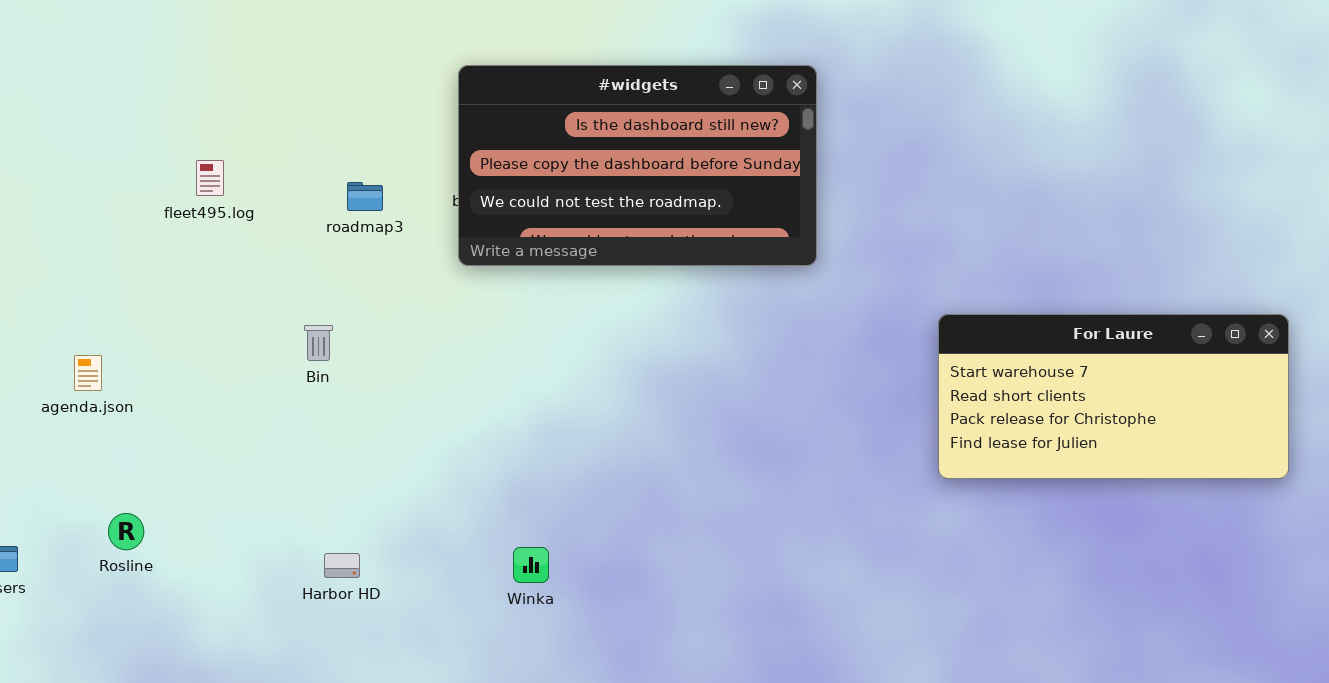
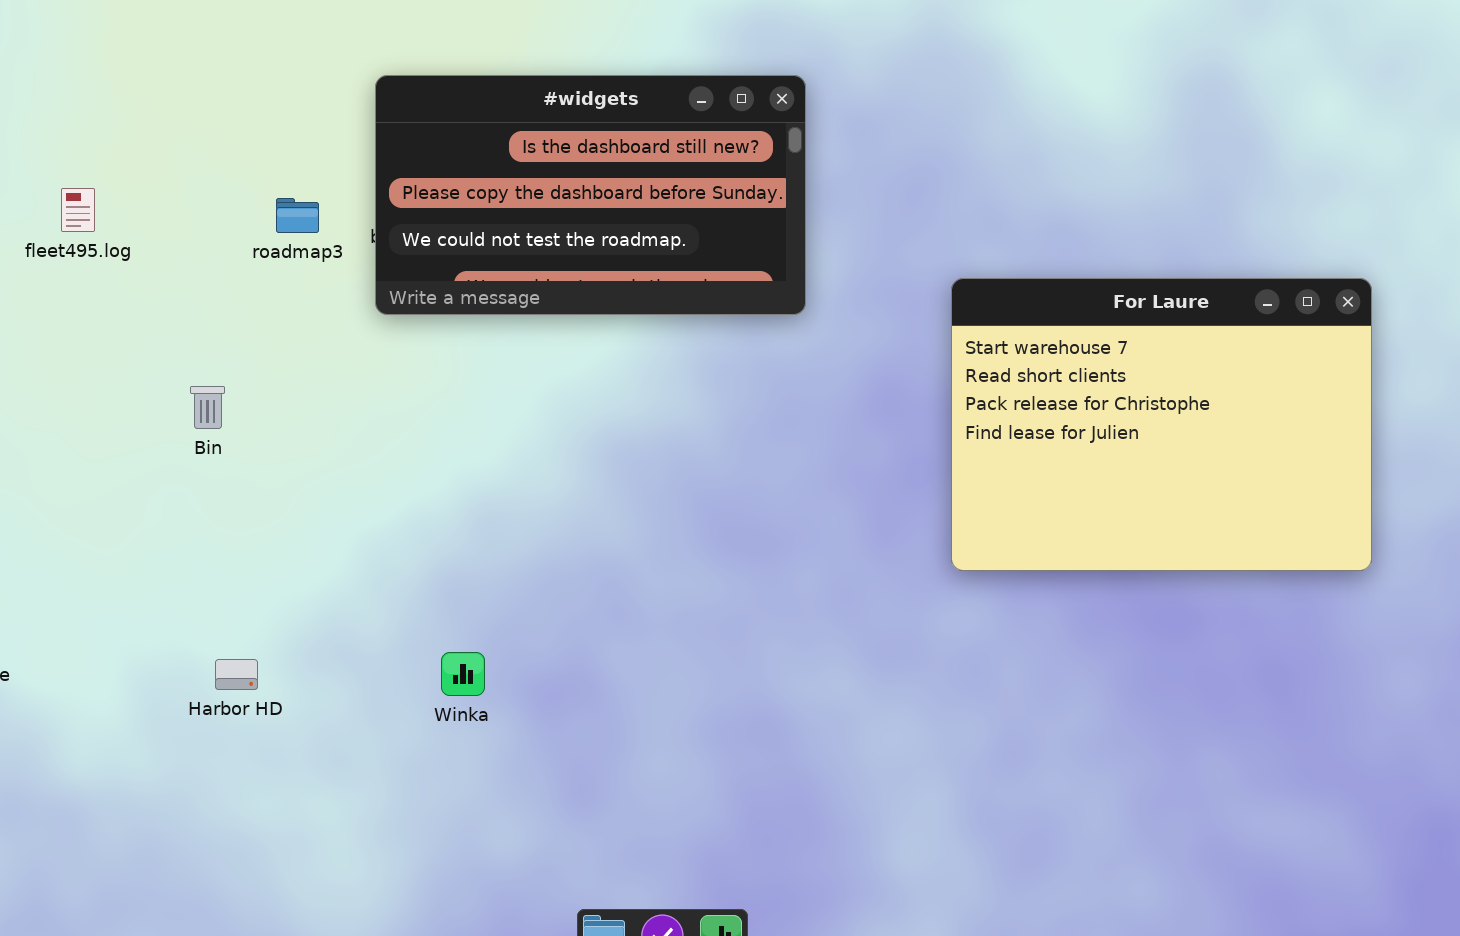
roadmap3: [347,182,383,211] -> [276,198,319,233], moved
For Laure: [938,314,1289,479] -> [951,278,1372,571], resized

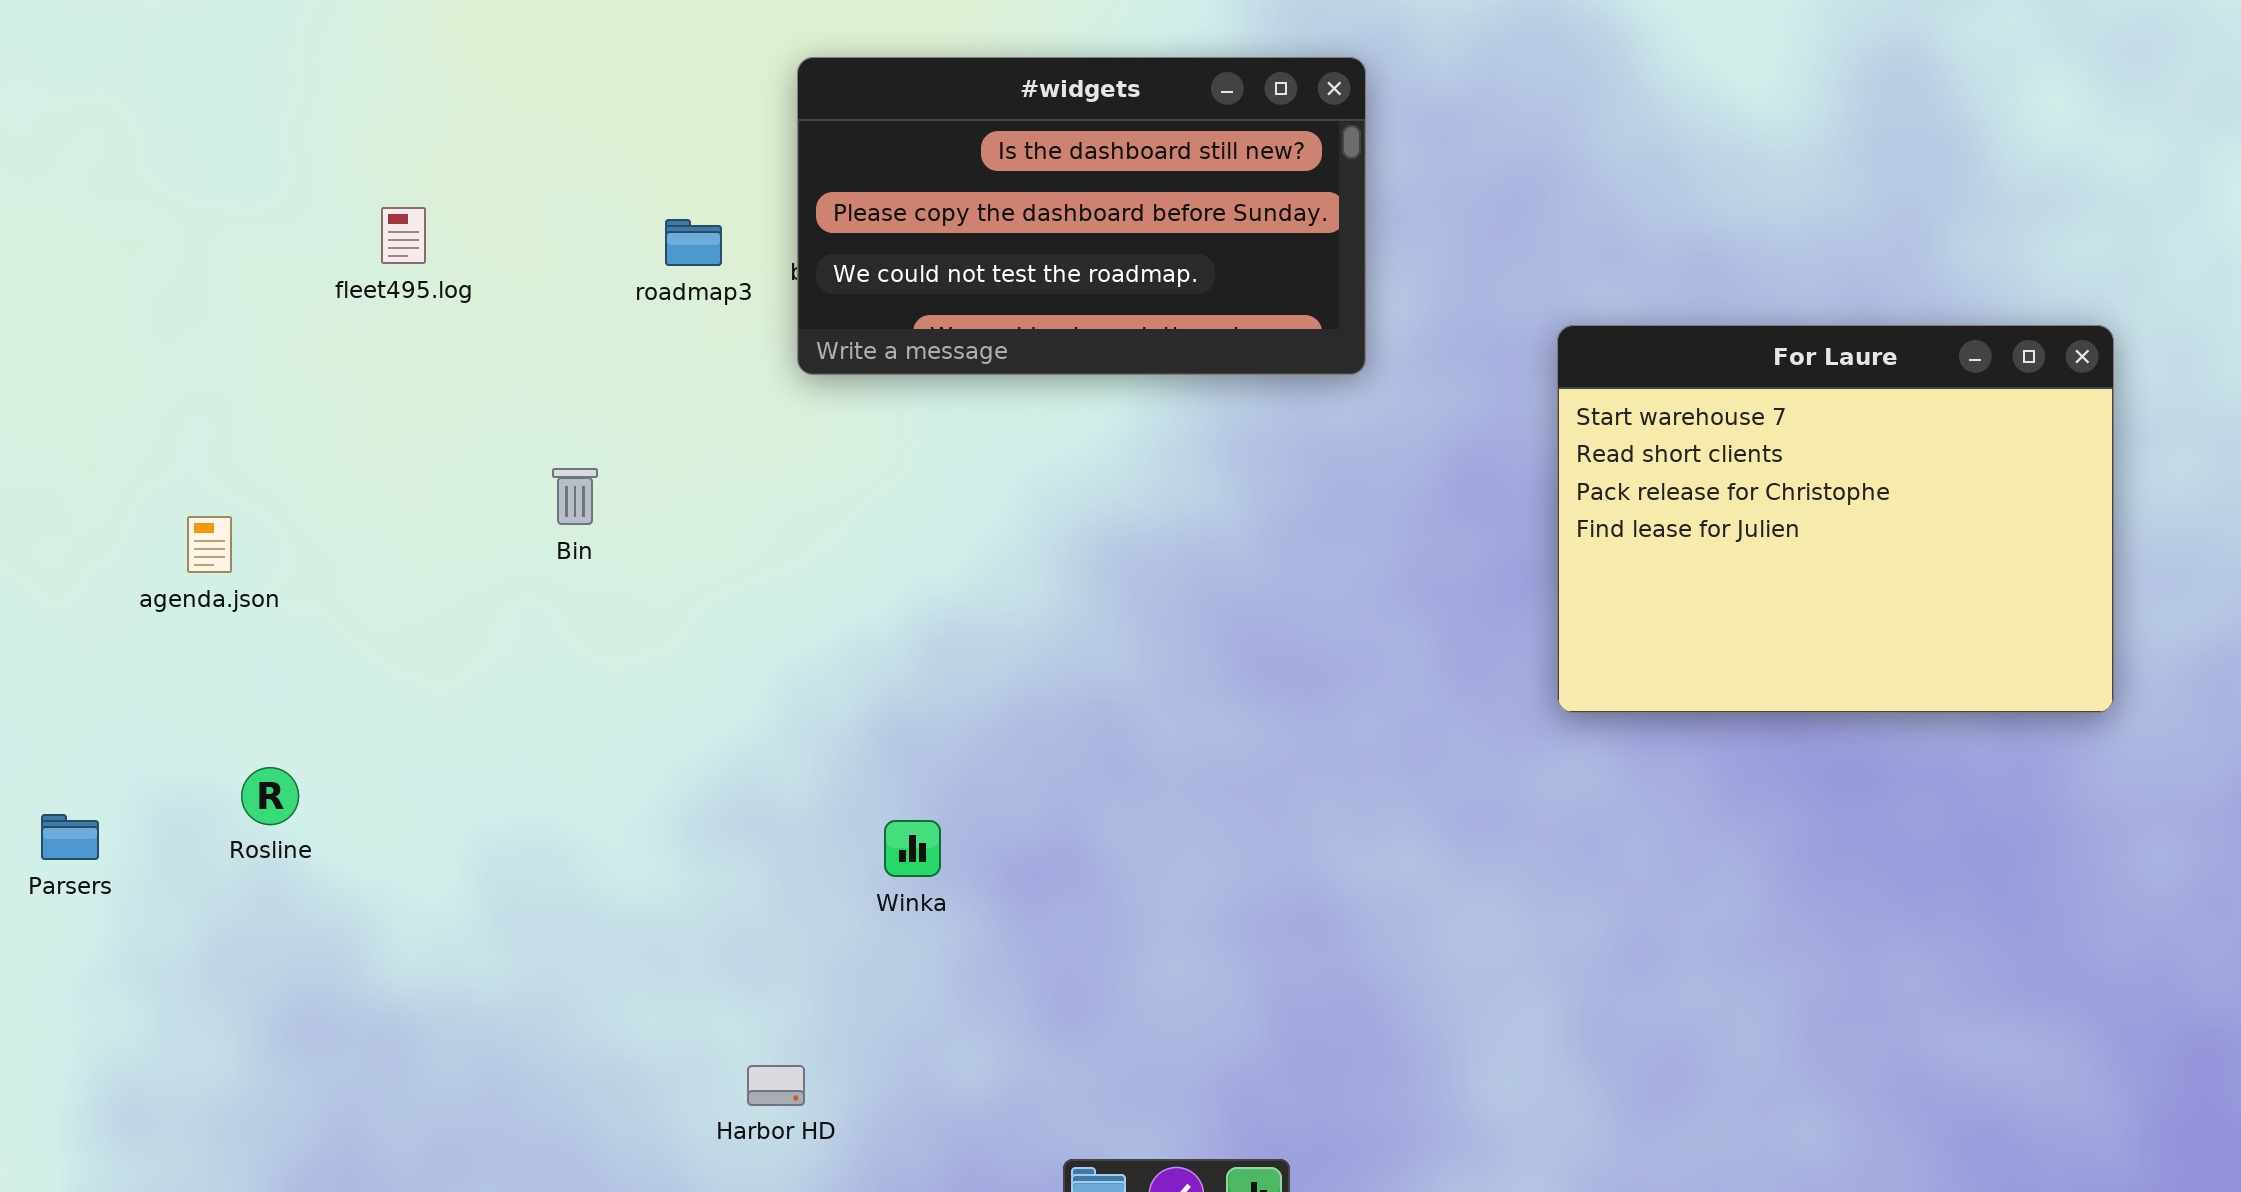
Harbor HD: [215,659,258,690] -> [747,1065,805,1106], moved

